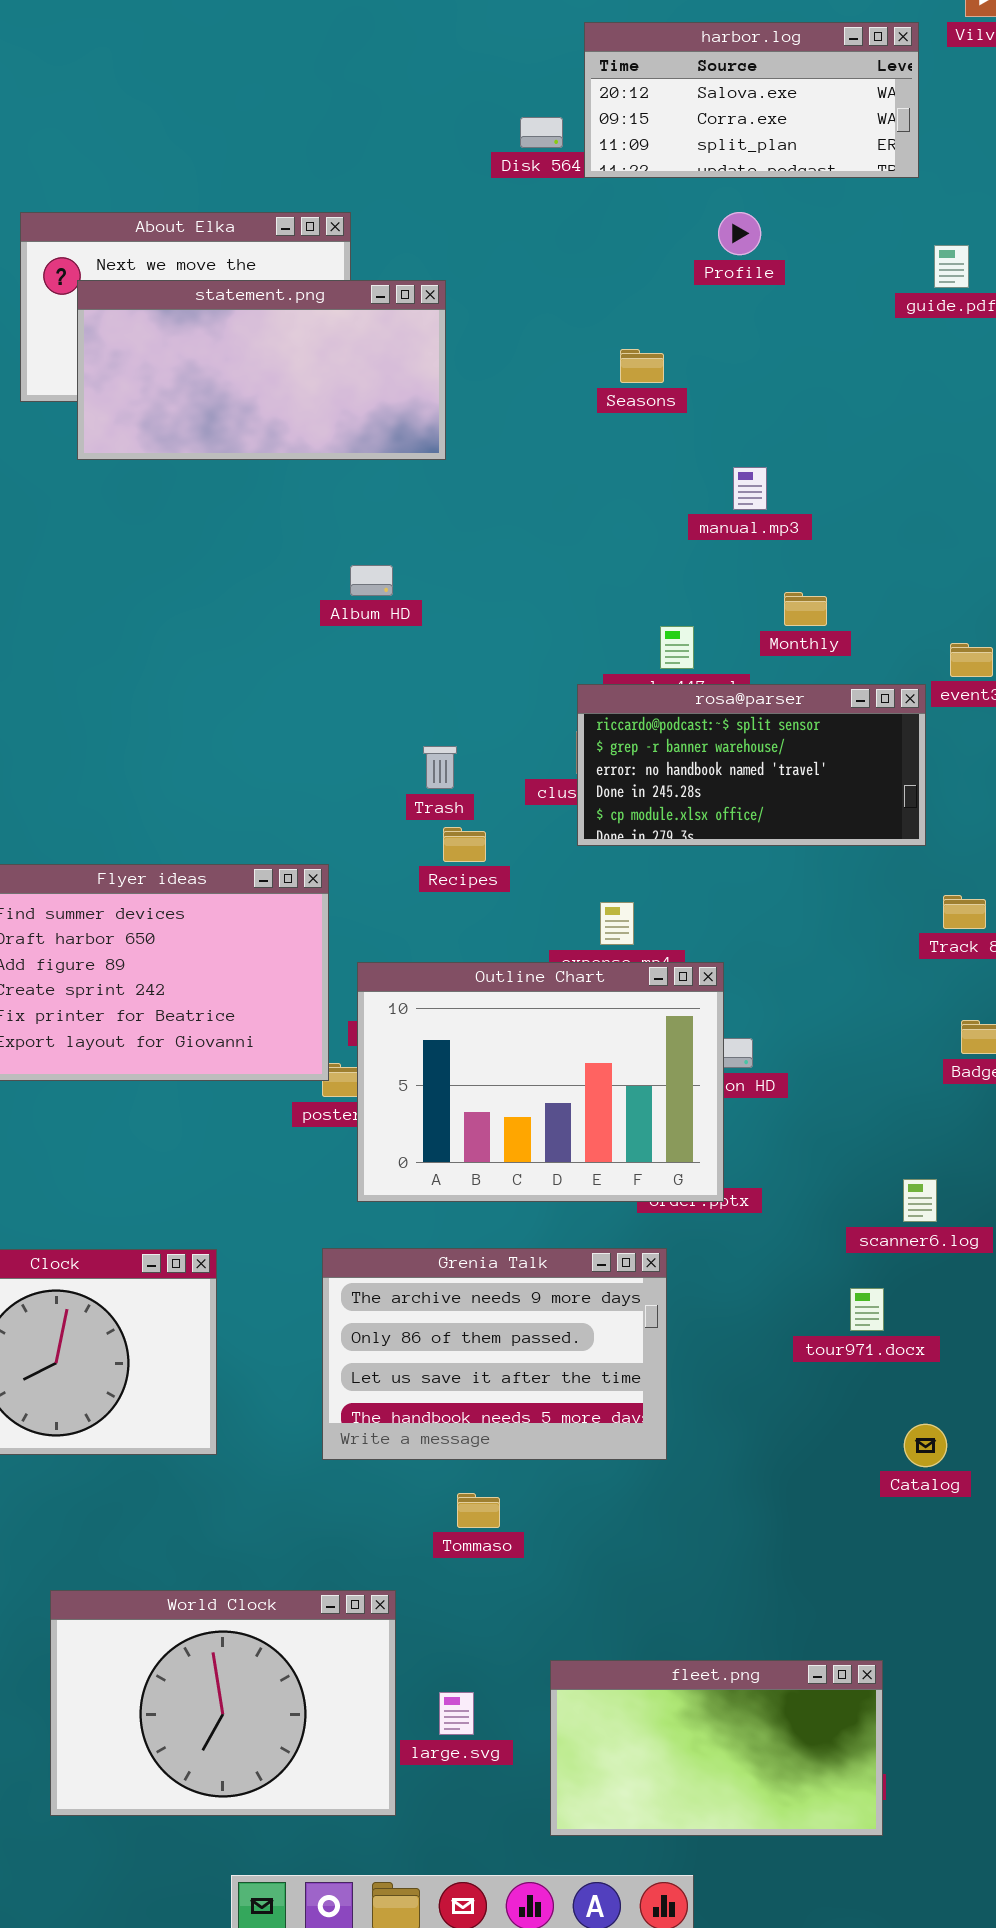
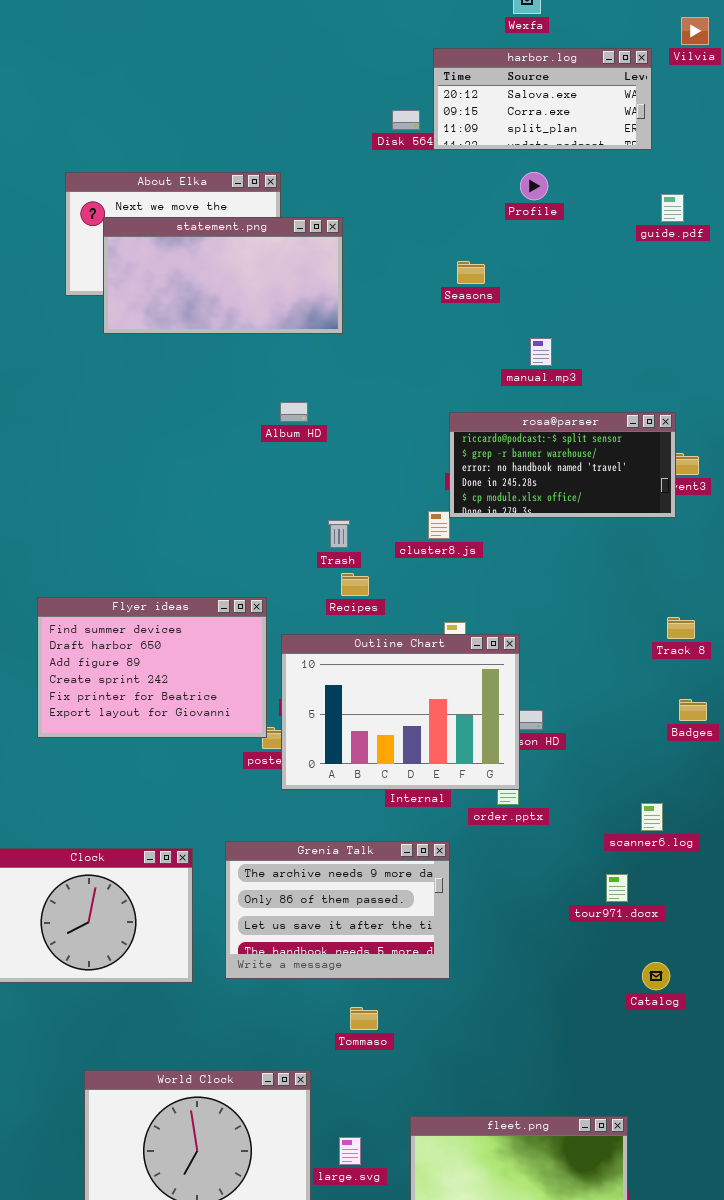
rosa@parser: [577,684,926,846] -> [449,412,676,518], moved
Outline Chart: [357,962,724,1202] -> [281,634,520,790], moved
Grenia Talk: [322,1248,667,1460] -> [225,841,450,979], moved

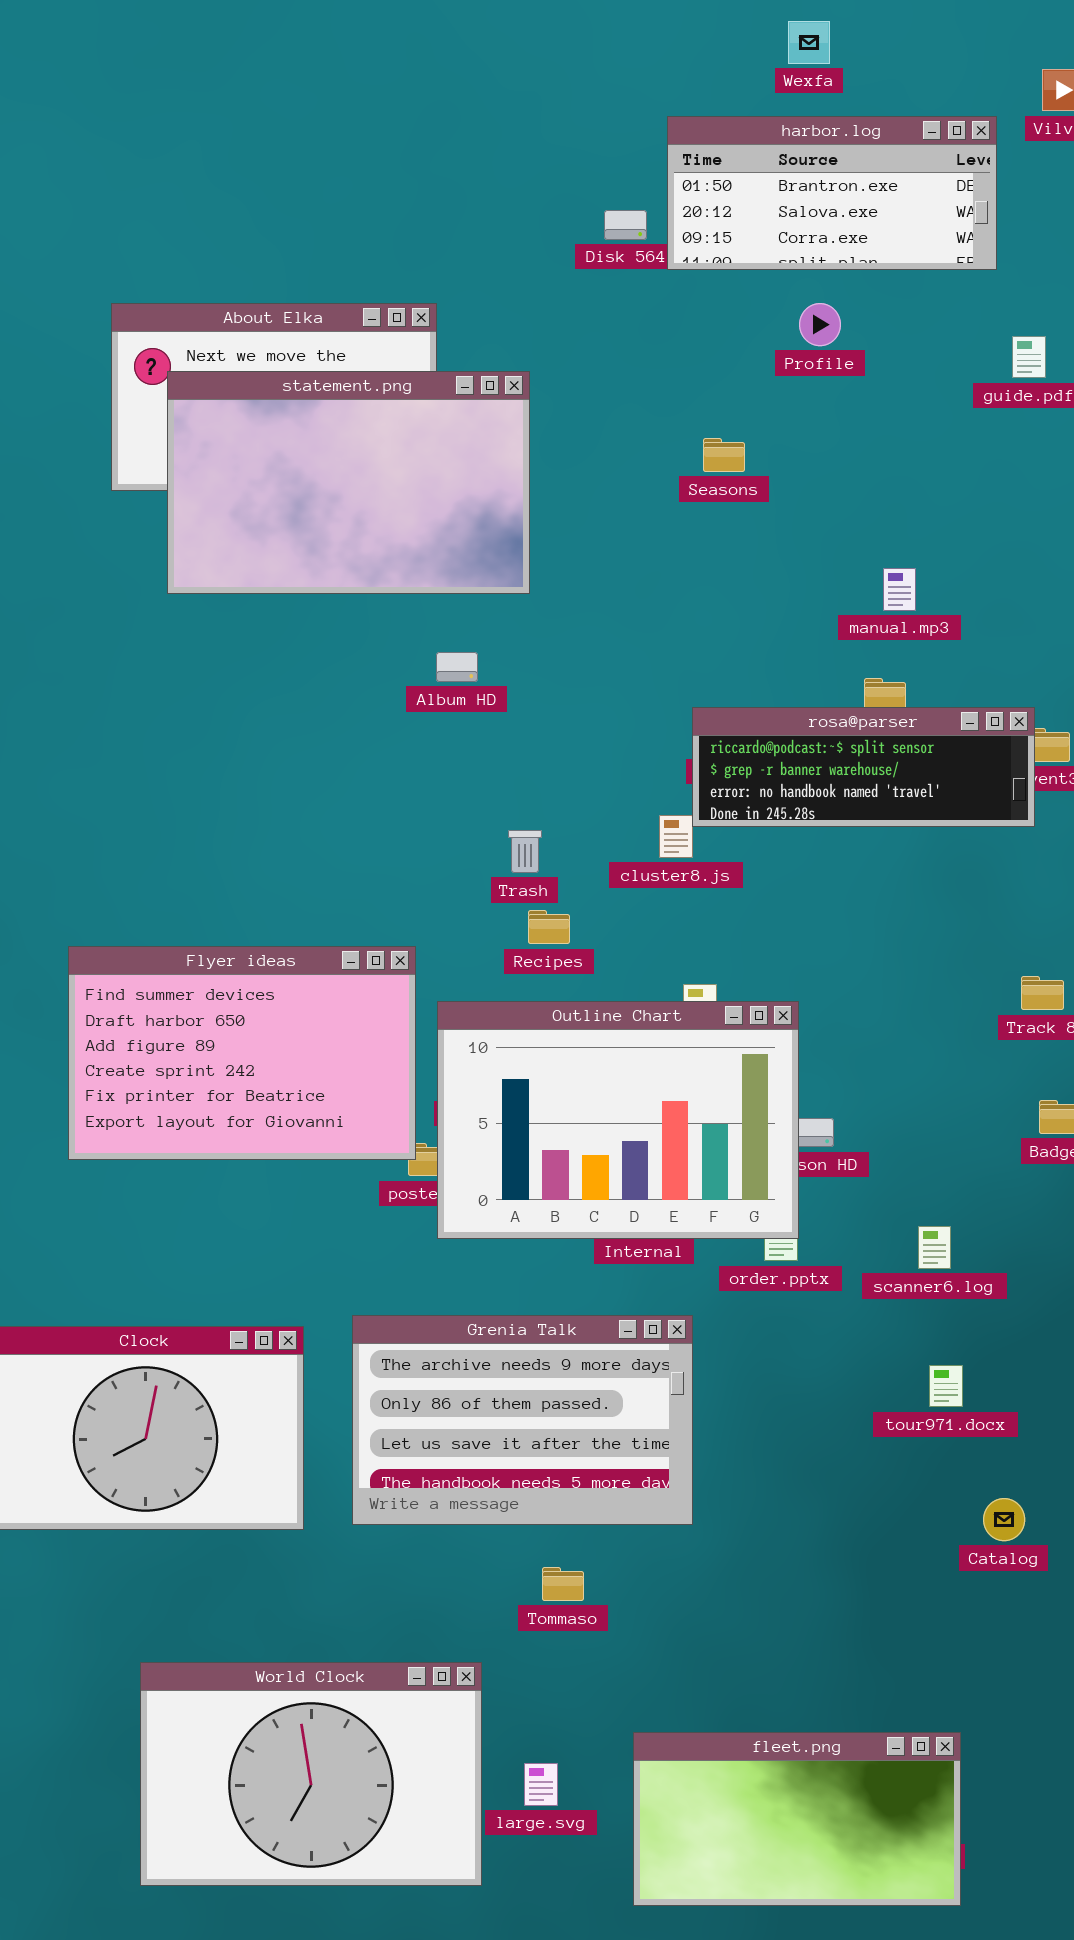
harbor.log: [433,48,652,150] -> [667,116,997,270], scrolled up 1 row
statement.png: [103,217,343,334] -> [167,371,530,594], resized
manual.mp3: [530,338,552,366] -> [883,568,916,611], moved
rosa@parser: [449,412,676,518] -> [692,707,1035,827], resized
scanner6.log: [641,803,663,831] -> [918,1226,951,1269], moved

